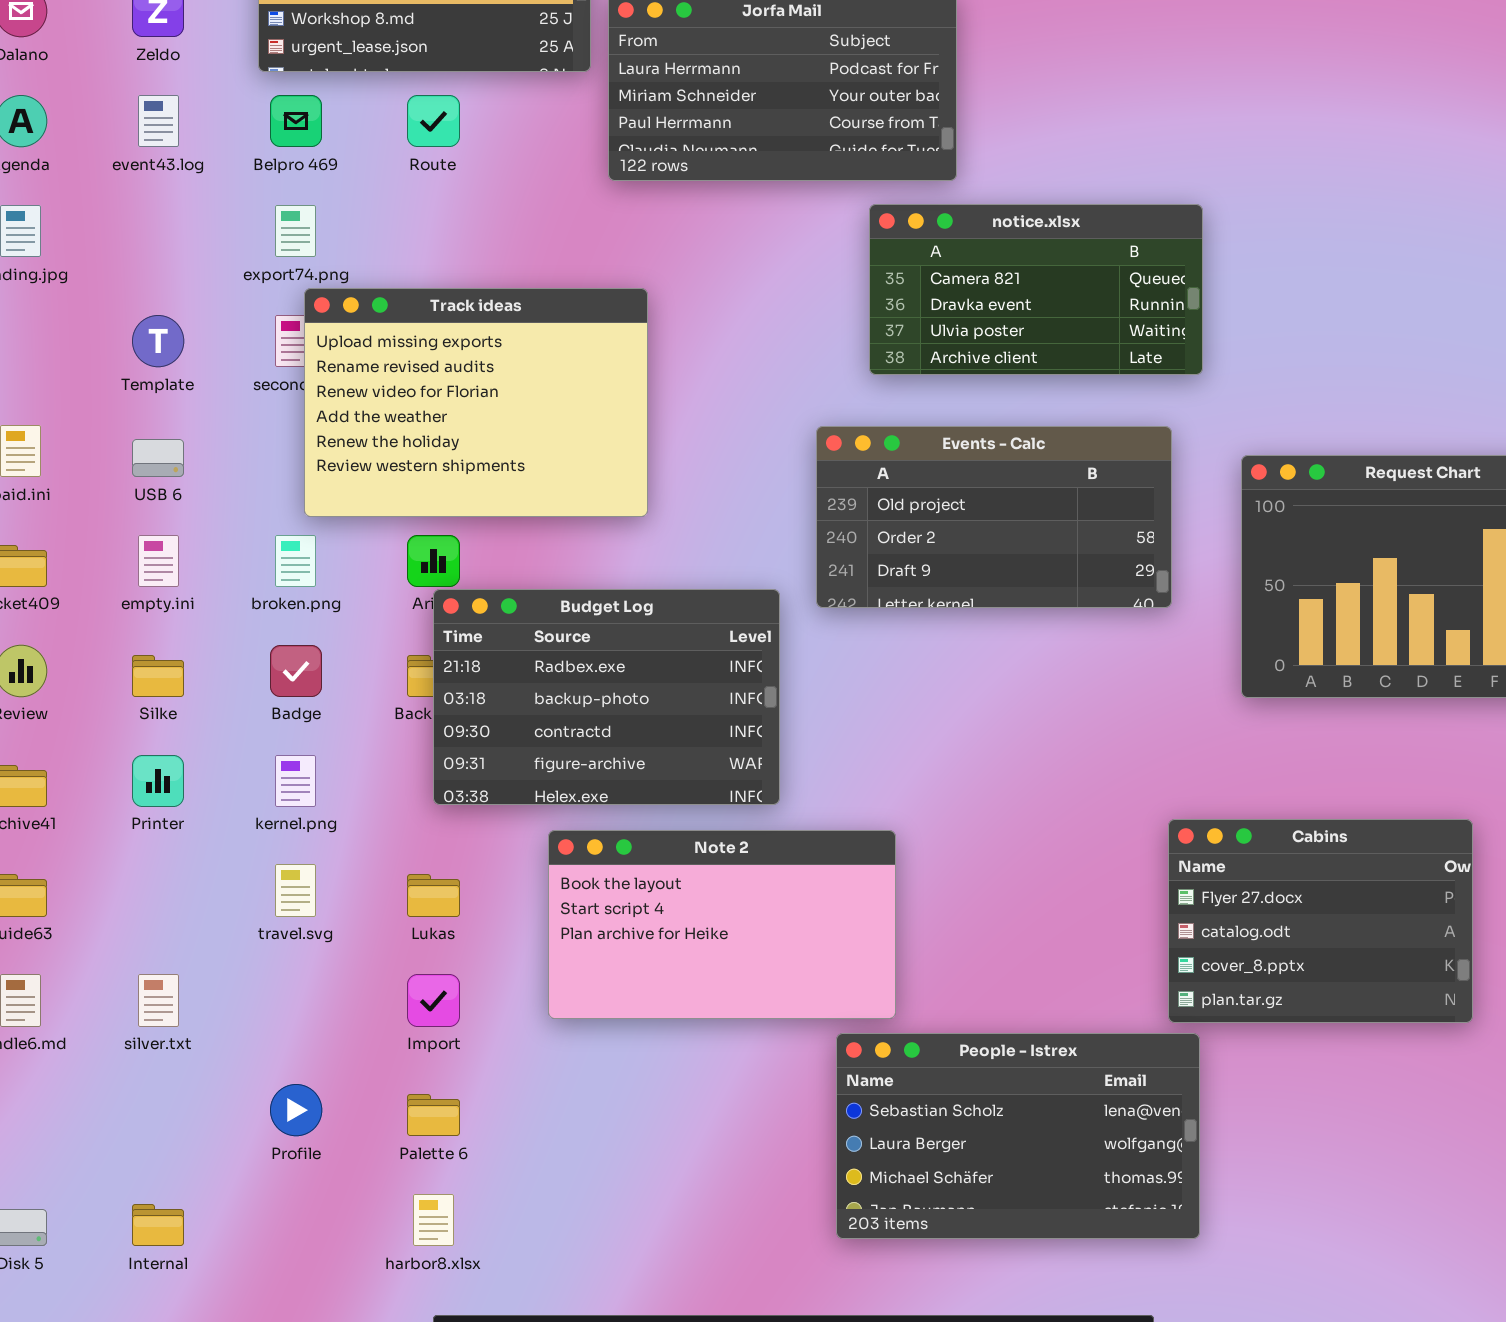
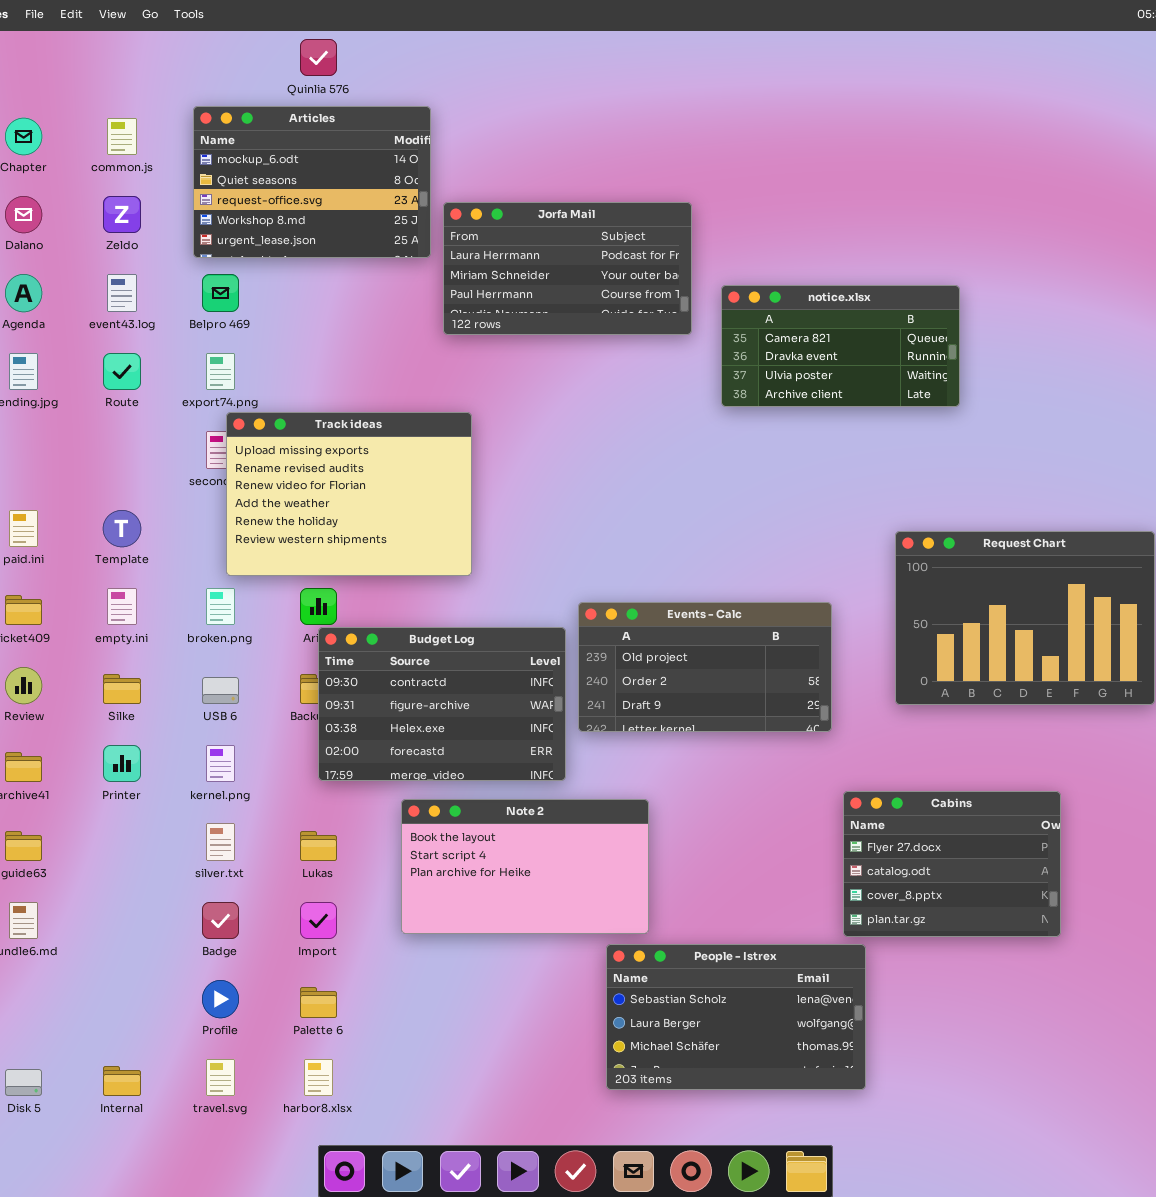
Route: [407,95,460,147] -> [103,353,141,390], moved
notice.xlsx: [869,204,1203,375] -> [721,285,960,407], moved
Template: [132,315,184,367] -> [103,510,141,547], moved
Events - Calc: [816,426,1172,608] -> [578,602,832,732], moved
USB 6: [132,439,184,477] -> [202,677,239,704], moved
Budget Log: [433,589,780,805] -> [318,627,566,781], scrolled down 2 rows
Badge: [270,645,322,697] -> [202,902,239,939], moved
travel.svg: [275,864,316,917] -> [206,1059,235,1096], moved
silver.txt: [138,974,179,1027] -> [206,823,235,861], moved

